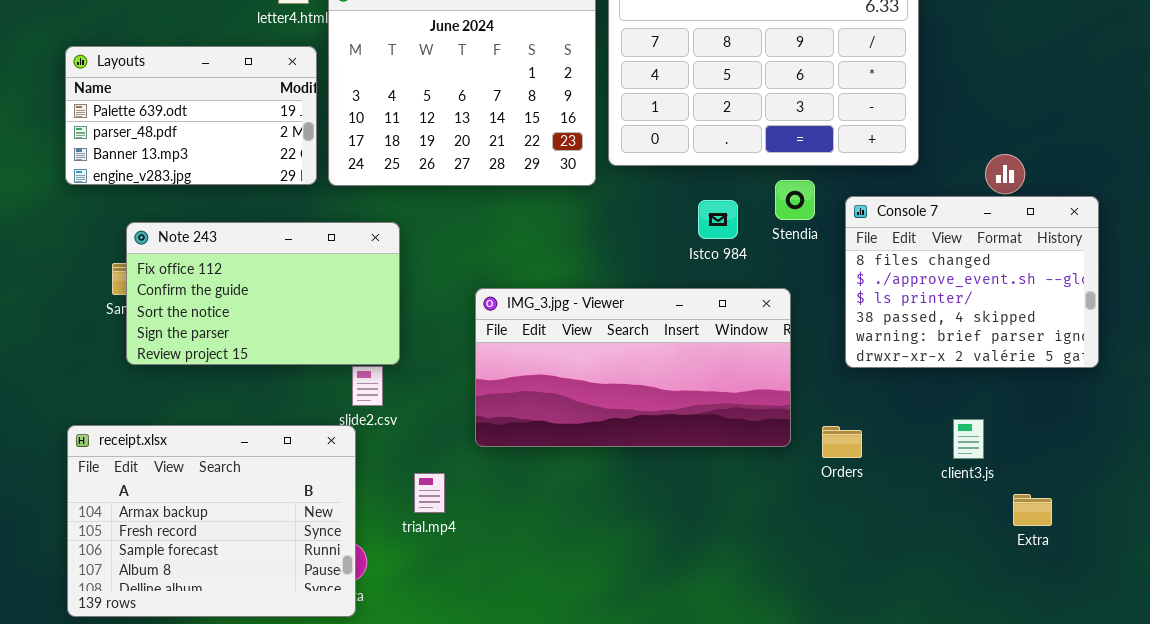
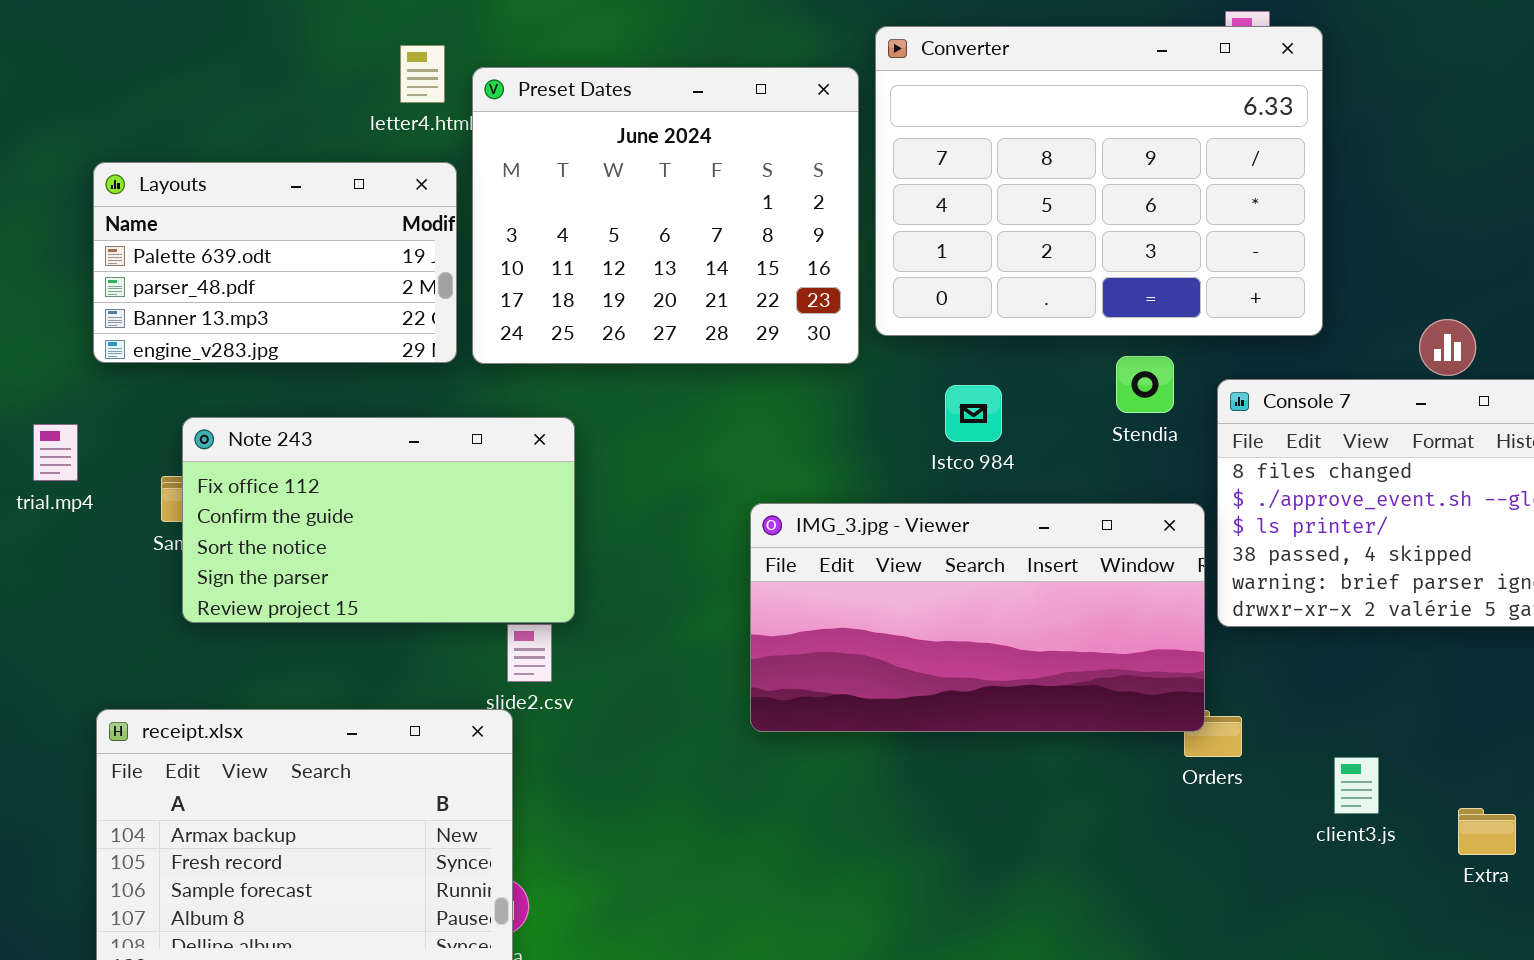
Istco 984: [698,200,738,239] -> [945,385,1002,442], moved
IMG_3.jpg - Viewer: [475,288,791,447] -> [750,503,1205,732], moved
client3.js: [953,419,984,459] -> [1334,757,1379,814], moved
trial.mp4: [414,473,445,513] -> [33,424,78,481], moved

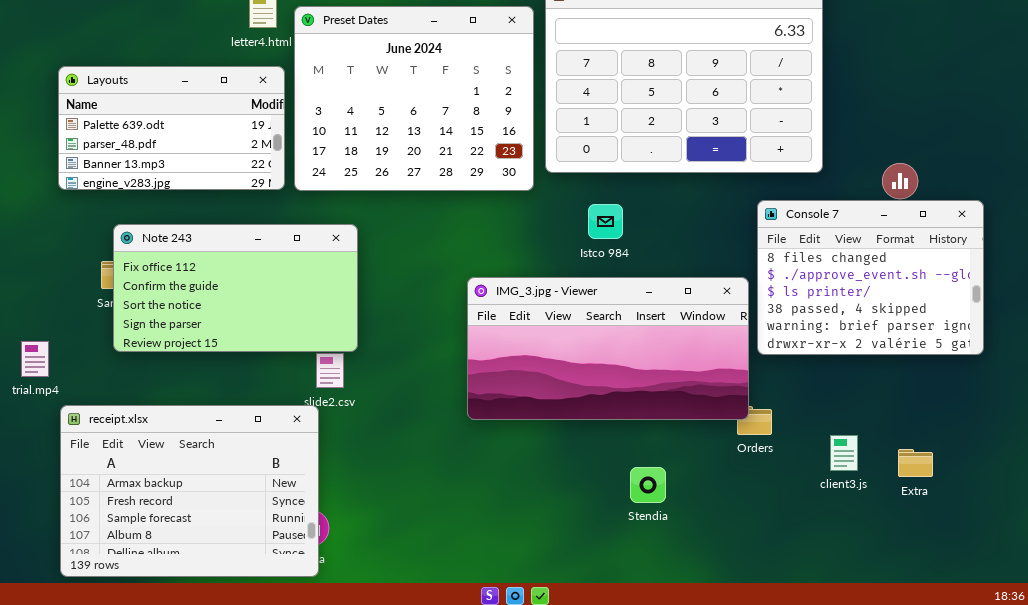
Stendia: [1116,356,1174,413] -> [630,467,666,503], moved
trial.mp4: [33,424,78,481] -> [21,341,49,377], moved
Extra: [1458,808,1516,855] -> [898,449,933,477], moved

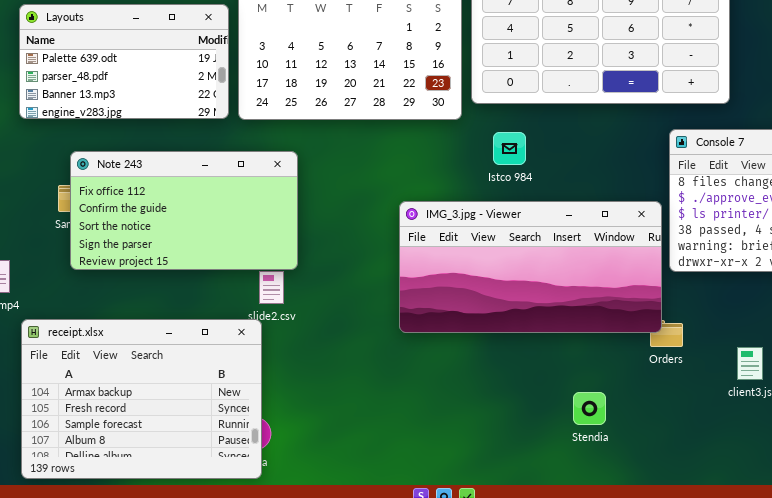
Istco 984: [588,204,623,239] -> [493,132,526,165], moved
Stendia: [630,467,666,503] -> [573,392,606,425], moved

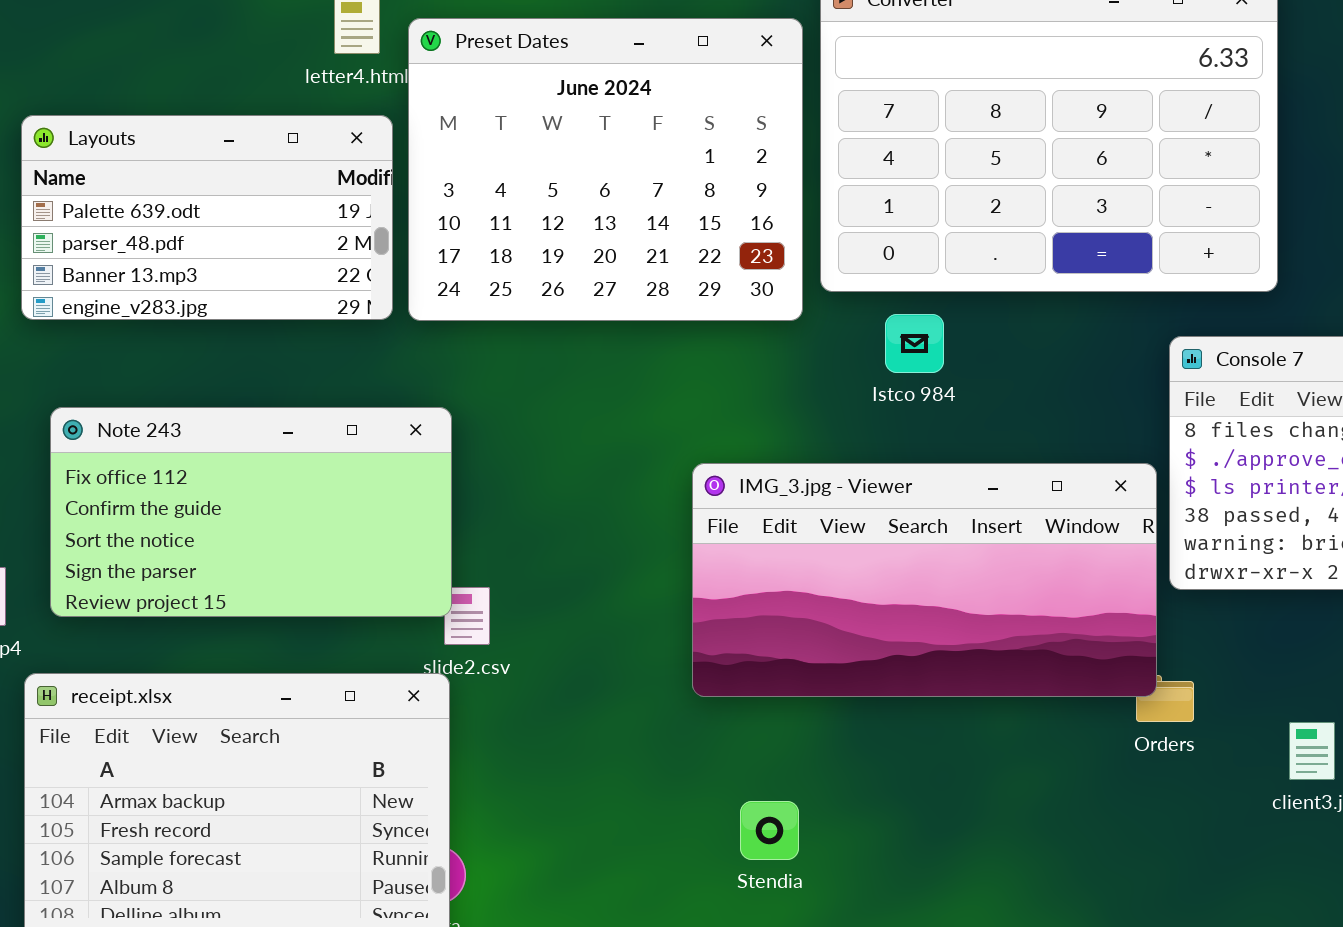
Istco 984: [493,132,526,165] -> [885,314,944,373], moved
Note 243: [70,151,298,270] -> [50,407,452,617], moved
Stendia: [573,392,606,425] -> [740,801,799,860], moved

